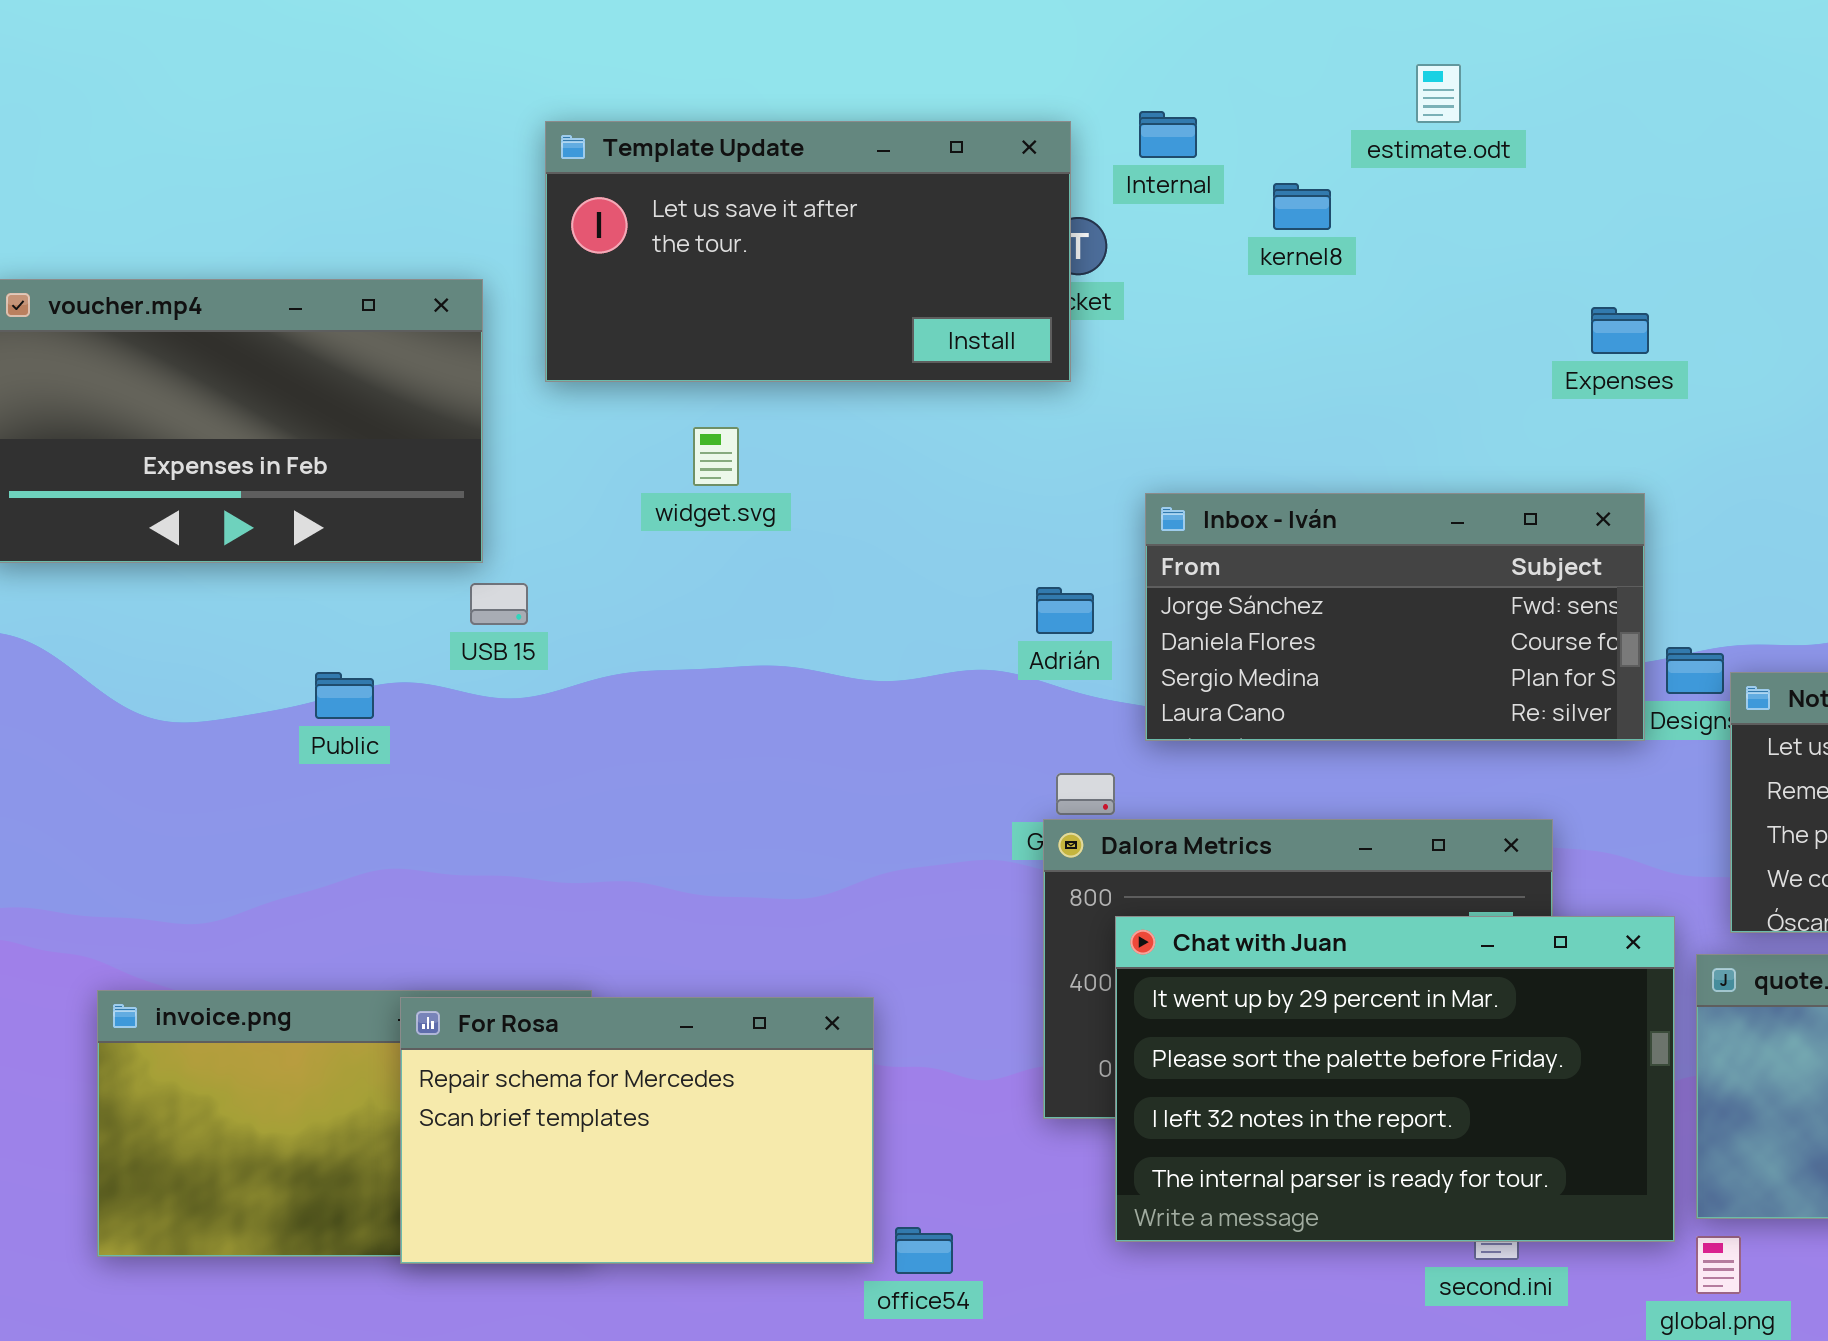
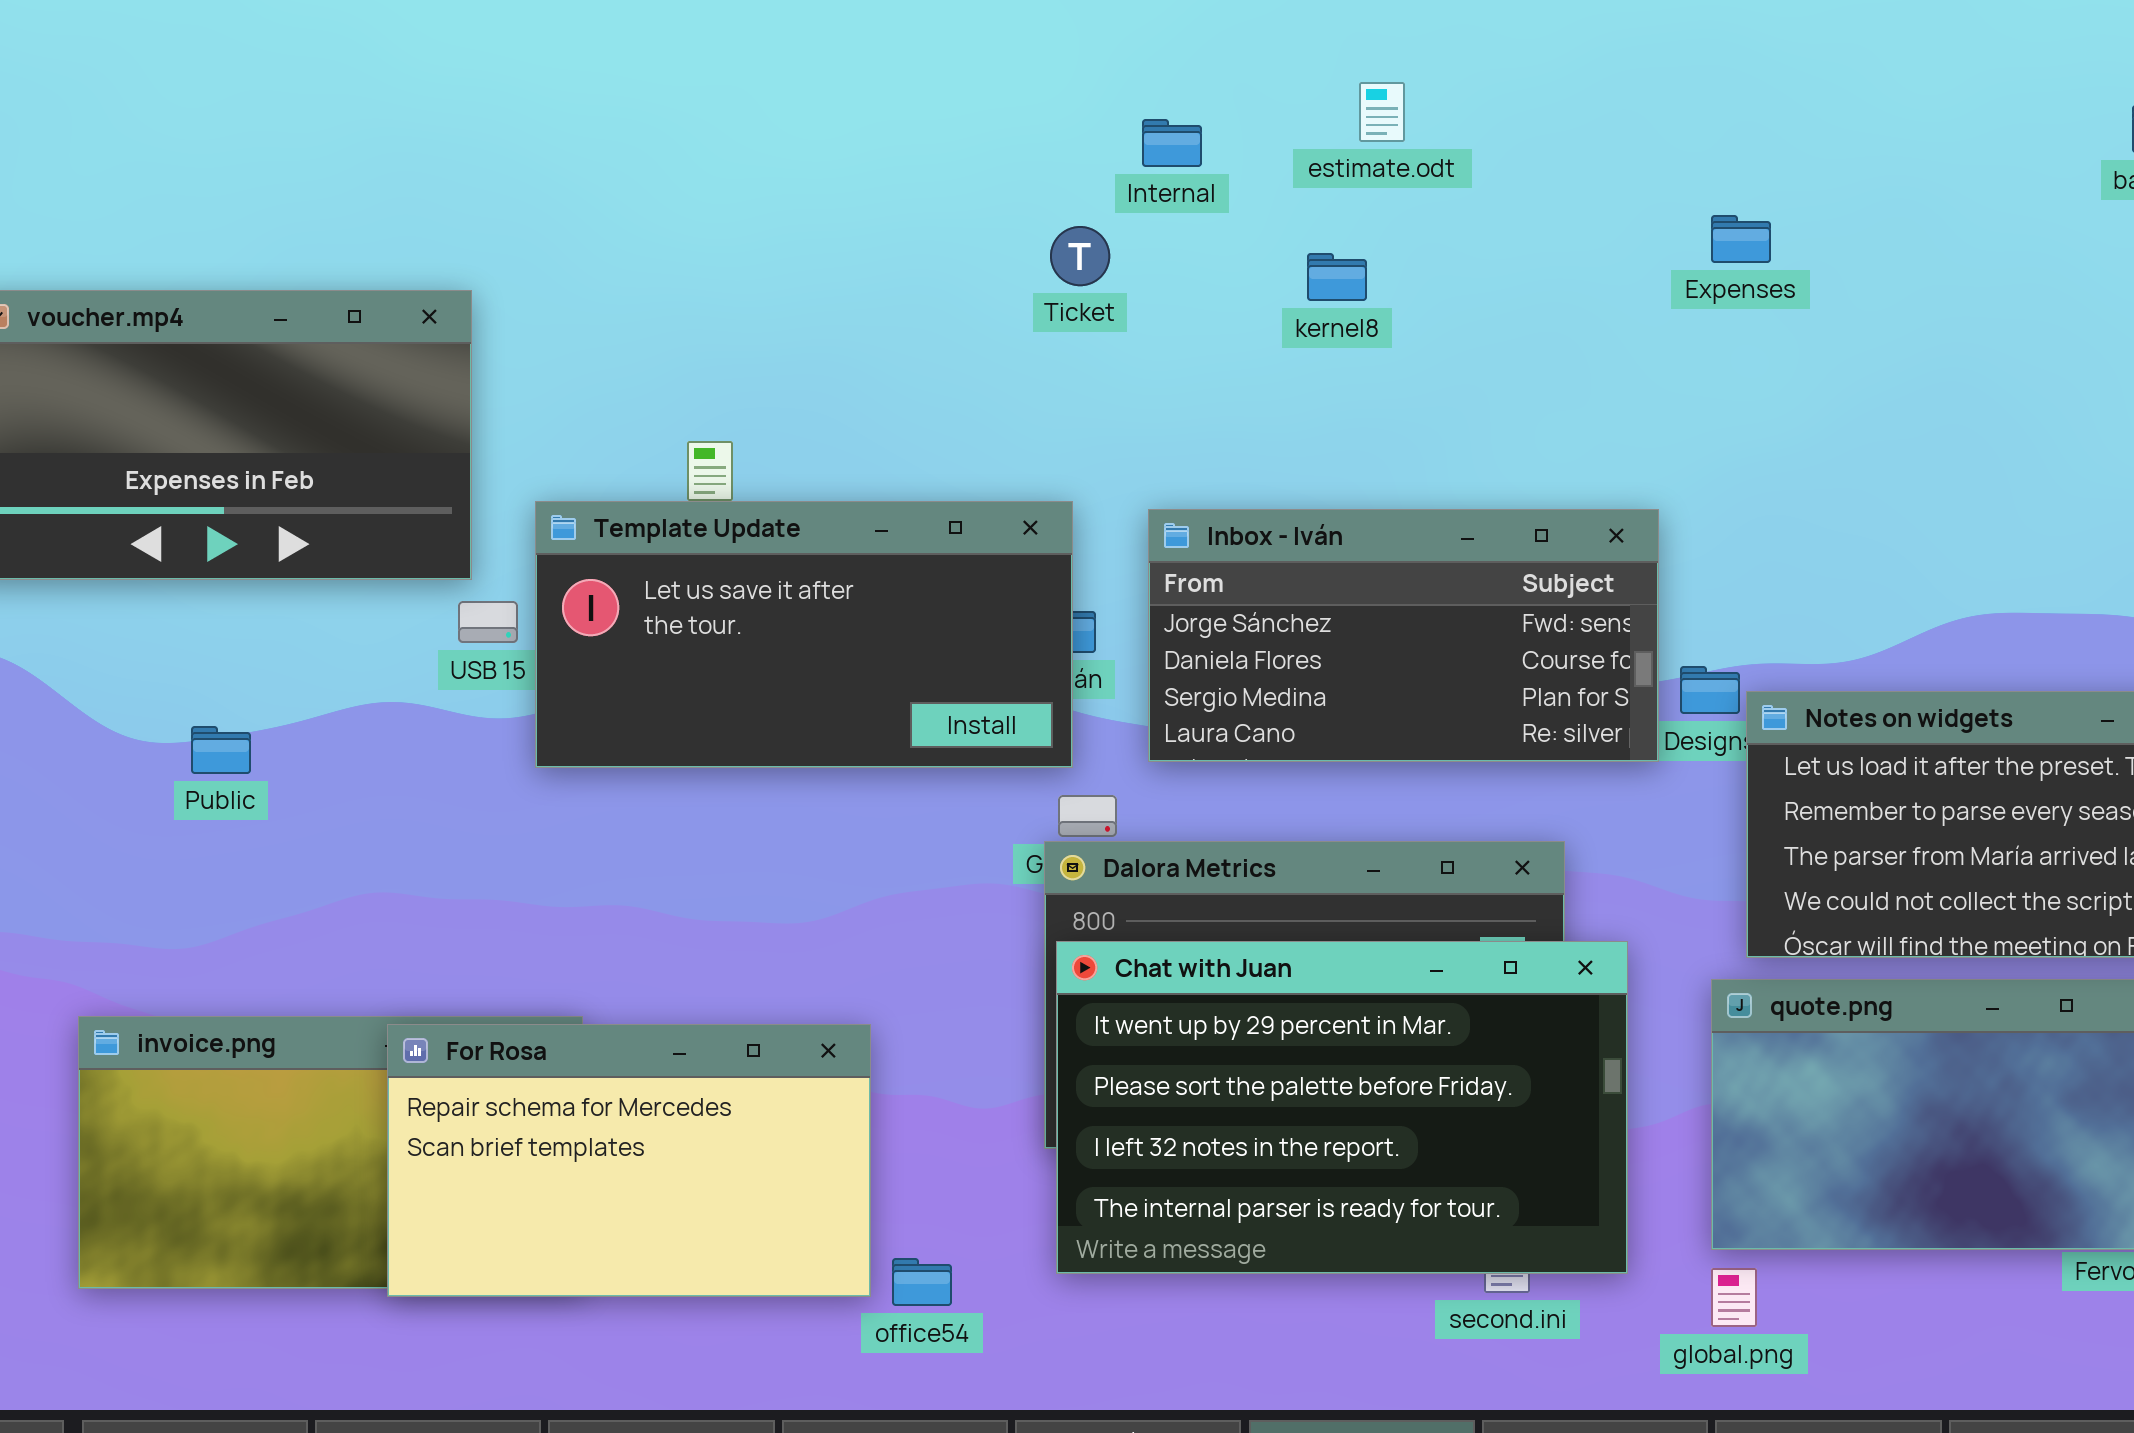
estimate.odt: [1416,64,1461,123] -> [1359,82,1405,142], moved
Template Update: [545,121,1071,382] -> [535,501,1073,768], moved
kernel8: [1273,183,1331,230] -> [1307,253,1367,301], moved
Expenses: [1591,307,1649,354] -> [1711,215,1771,263], moved
Public: [315,672,374,719] -> [191,726,251,774], moved
Chat with Juan: [1115,916,1675,1242] -> [1056,941,1628,1274], moved

